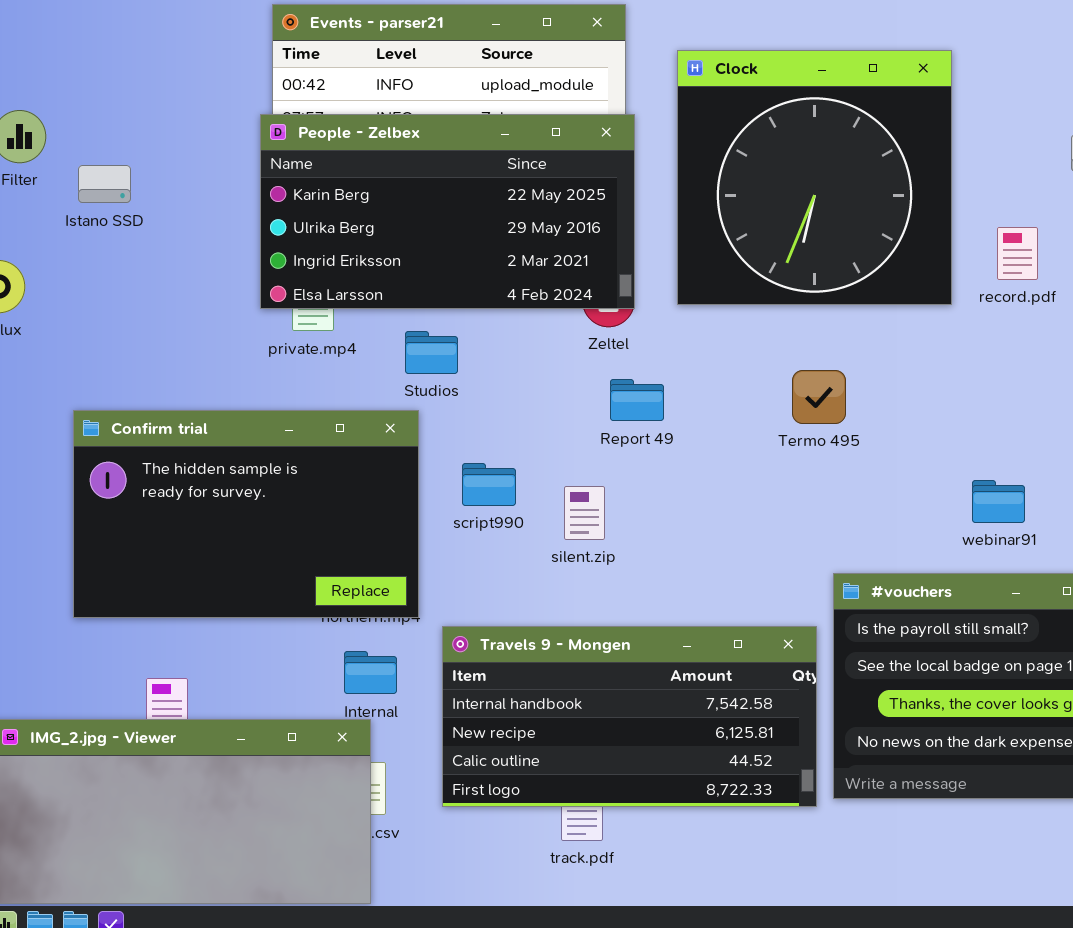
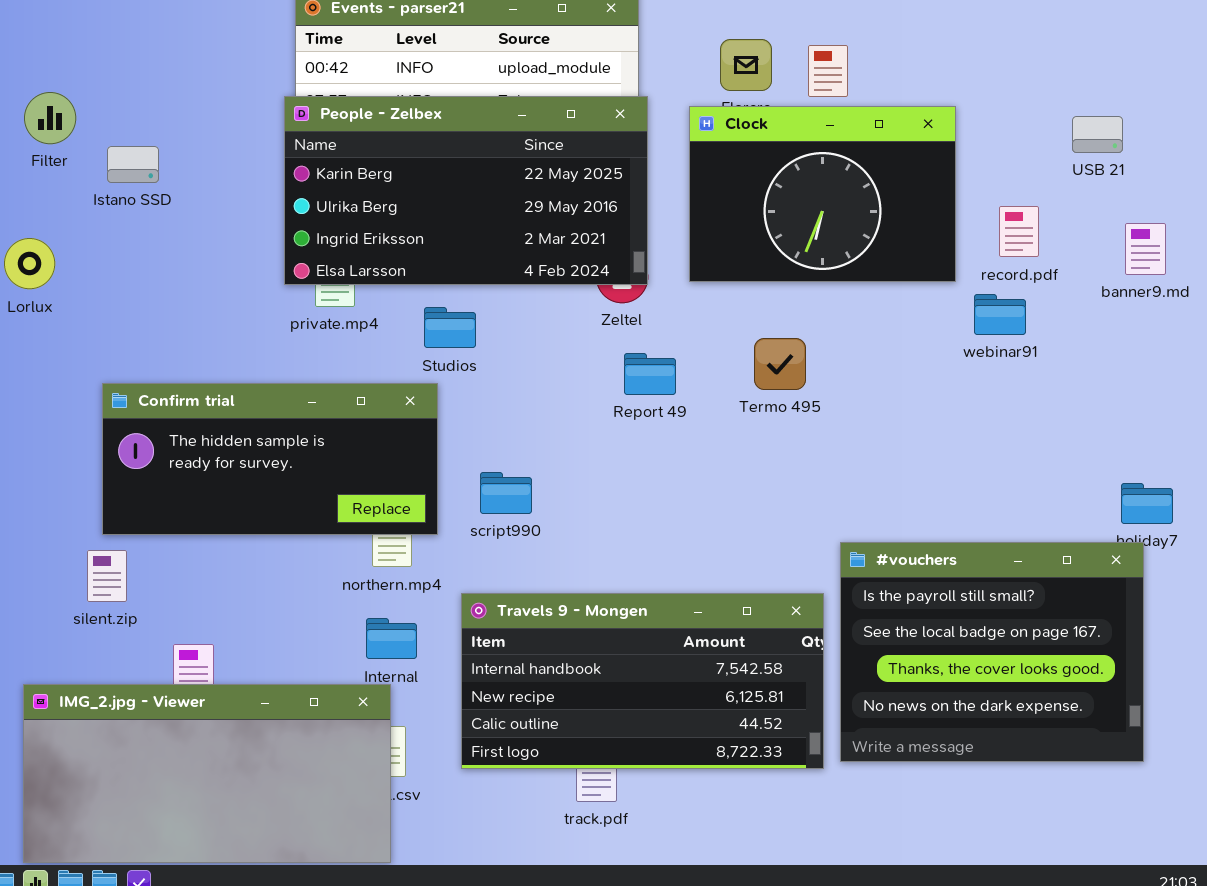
Clock: [677,50,952,305] -> [689,106,956,282], resized
Termo 495: [792,370,846,424] -> [754,338,806,390], moved
Confirm trial: [73,410,419,618] -> [102,383,438,535], resized
script990: [462,463,516,506] -> [480,472,532,514], moved
webinar91: [972,480,1025,523] -> [974,294,1026,335], moved
silent.zip: [564,486,605,540] -> [87,550,127,602], moved

